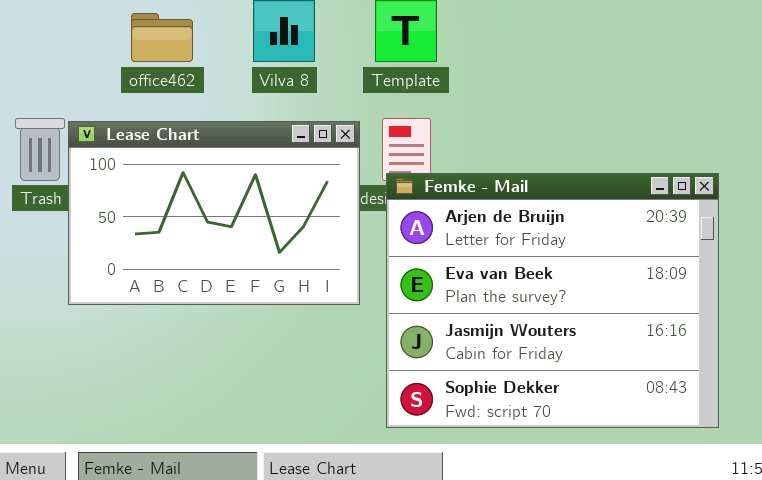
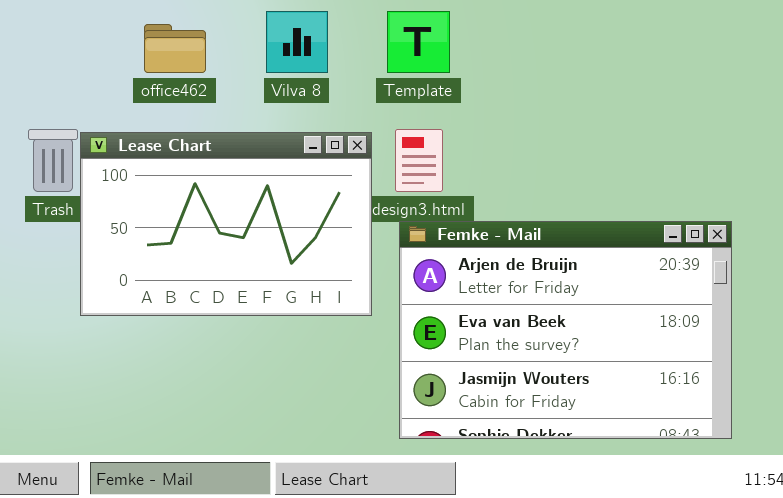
Femke - Mail: [386,173,719,428] -> [399,221,732,439], resized

